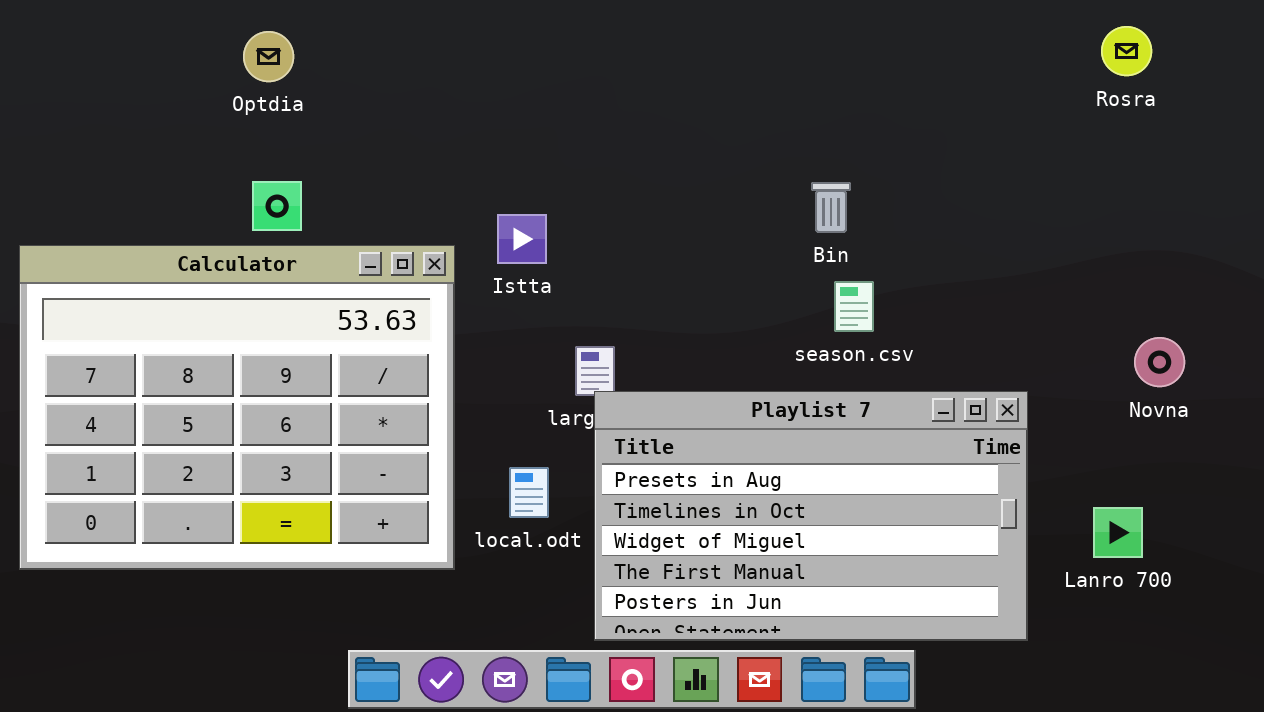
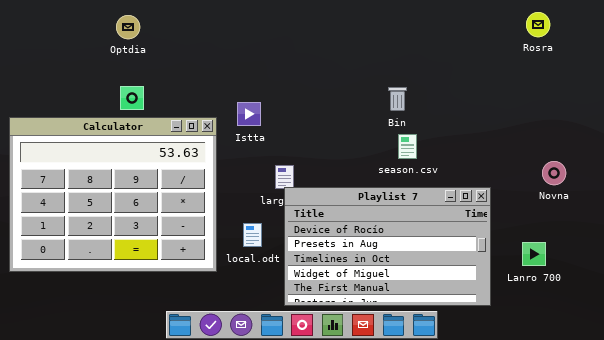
Playlist 7: [594,391,1028,641] -> [284,187,491,306], scrolled up 1 row

